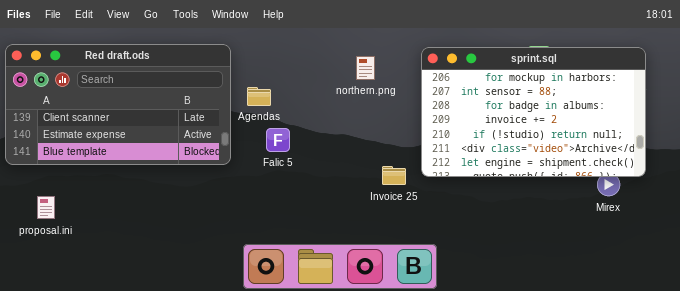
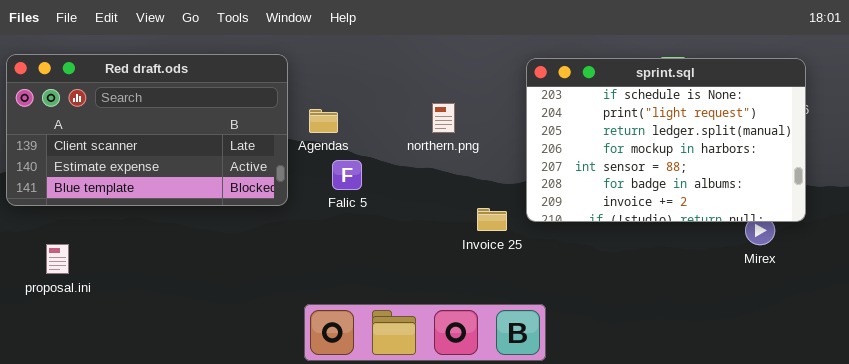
sprint.sql: [421,47,646,177] -> [526,58,806,222], scrolled up 3 rows
northern.png: [356,56,375,80] -> [432,103,455,133], moved

